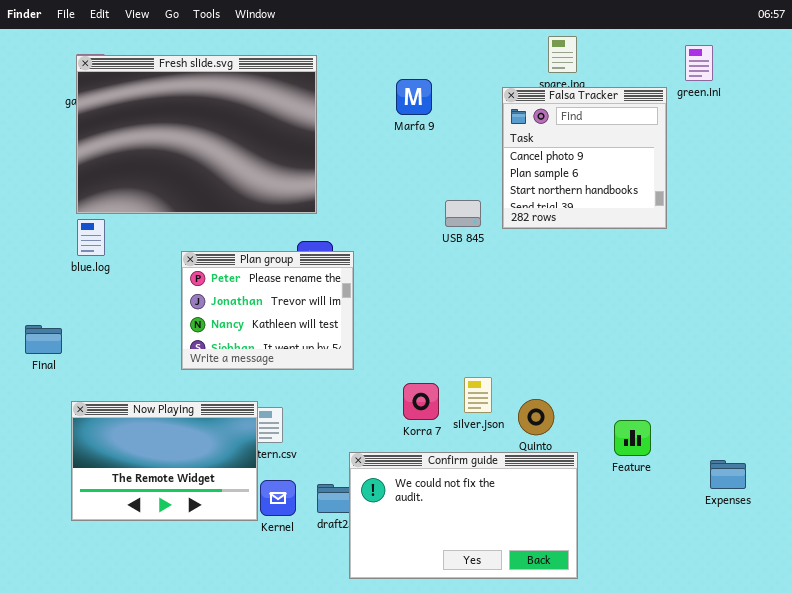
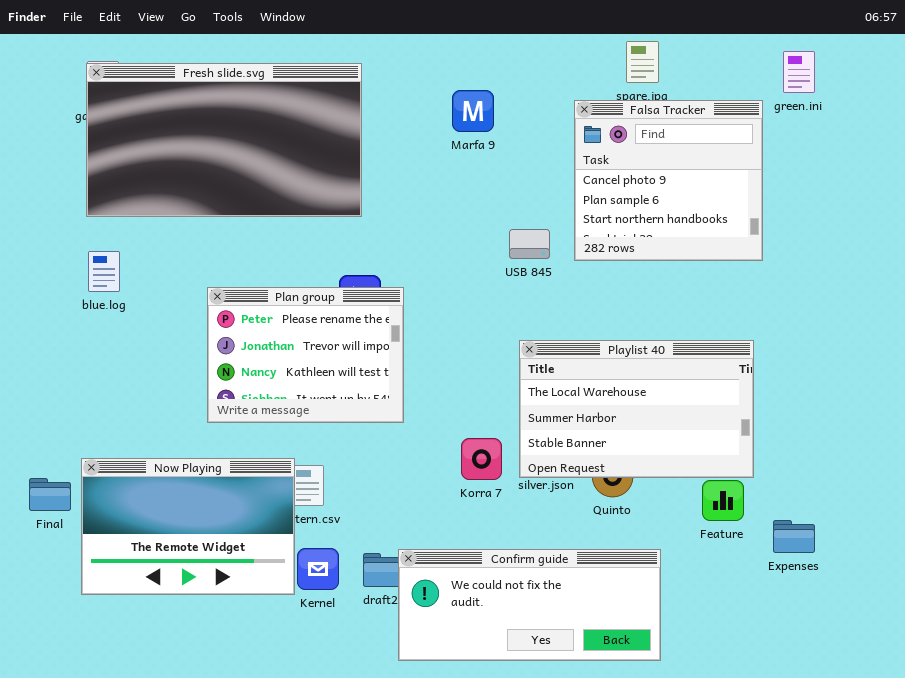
Fresh slide.svg: [76,55,317,214] -> [86,63,362,217], resized
Playlist 40: none -> [519,340,754,478], opened
Final: [25,325,62,354] -> [29,478,71,511], moved
Confirm guide: [349,452,578,579] -> [398,549,661,661], resized
Expenses: [710,460,746,489] -> [773,520,815,553], moved

